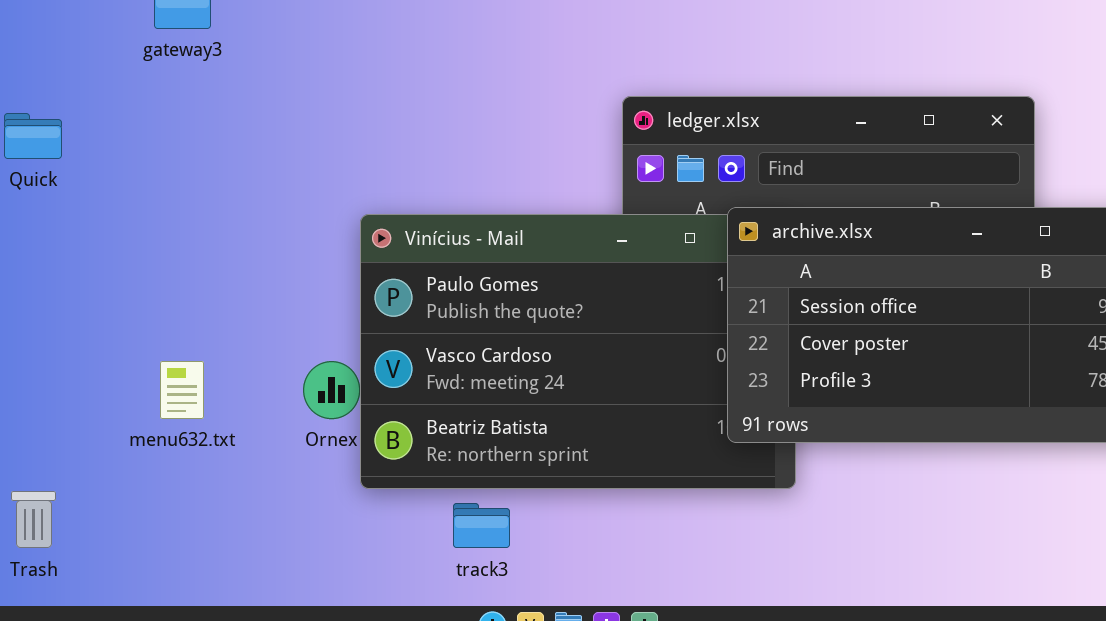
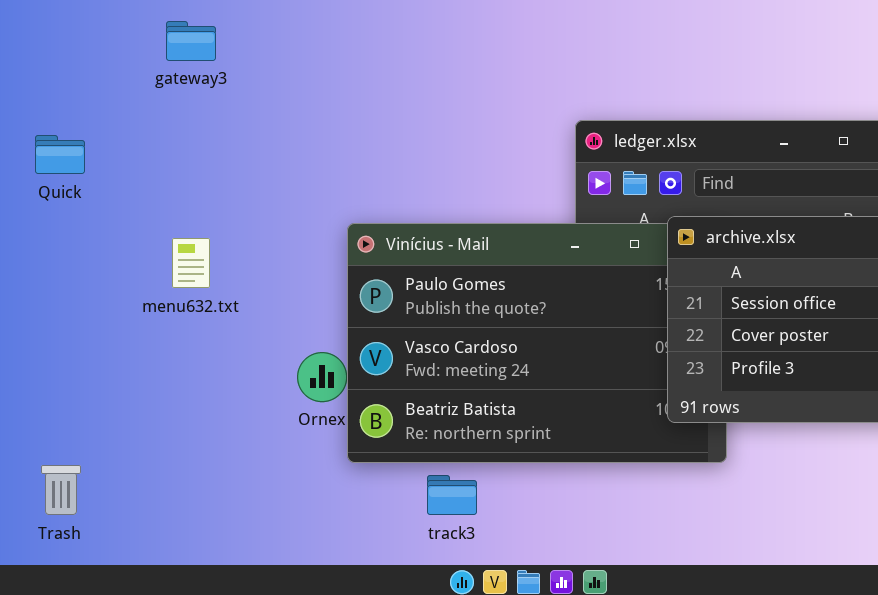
menu632.txt: [160,361,204,419] -> [172,238,210,288], moved

